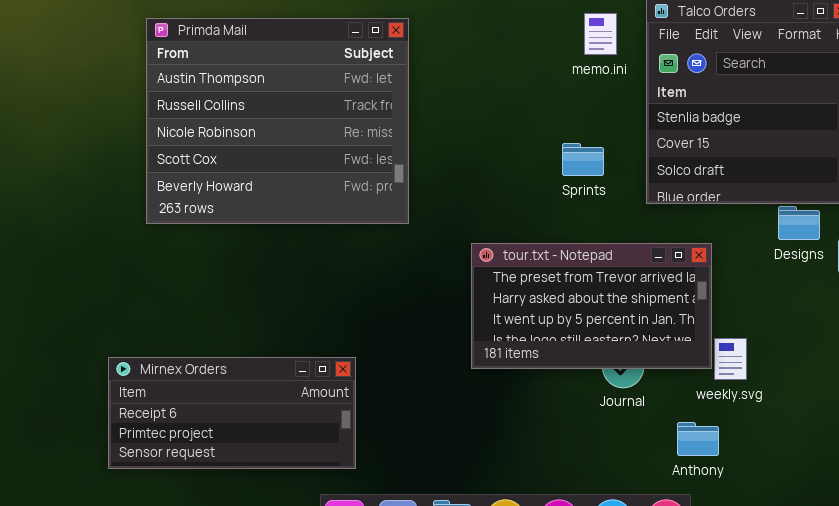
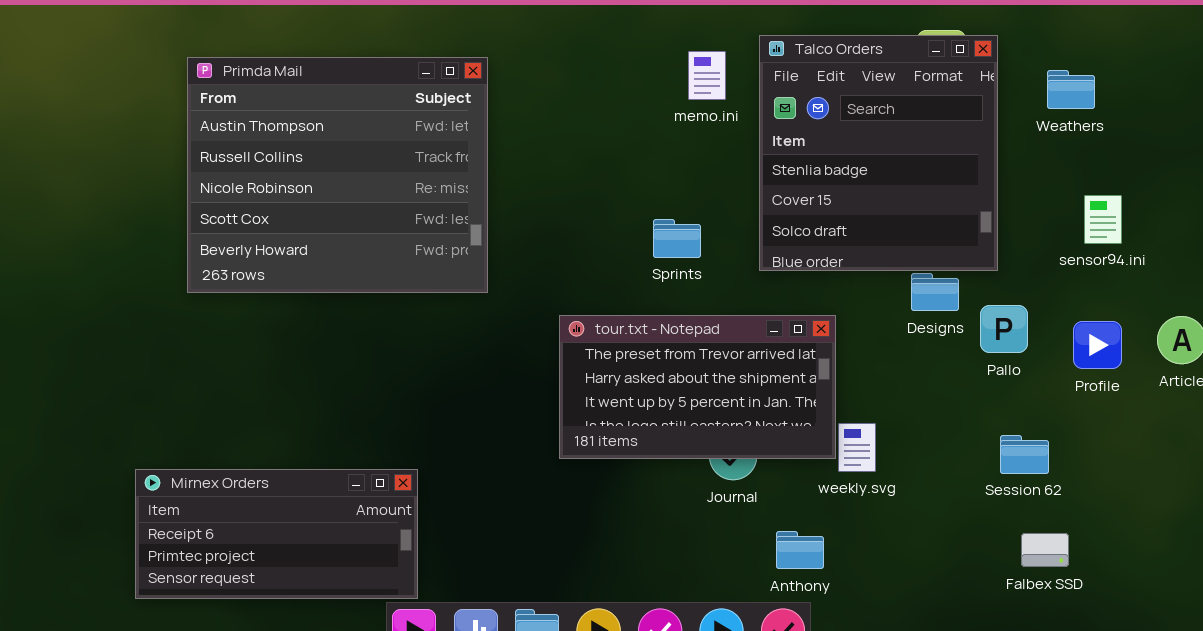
Sprints: [562,143,604,176] -> [653,219,701,258], moved
Mirnex Orders: [108,357,356,469] -> [135,469,418,599], moved
Anthony: [677,422,719,456] -> [776,531,824,569], moved

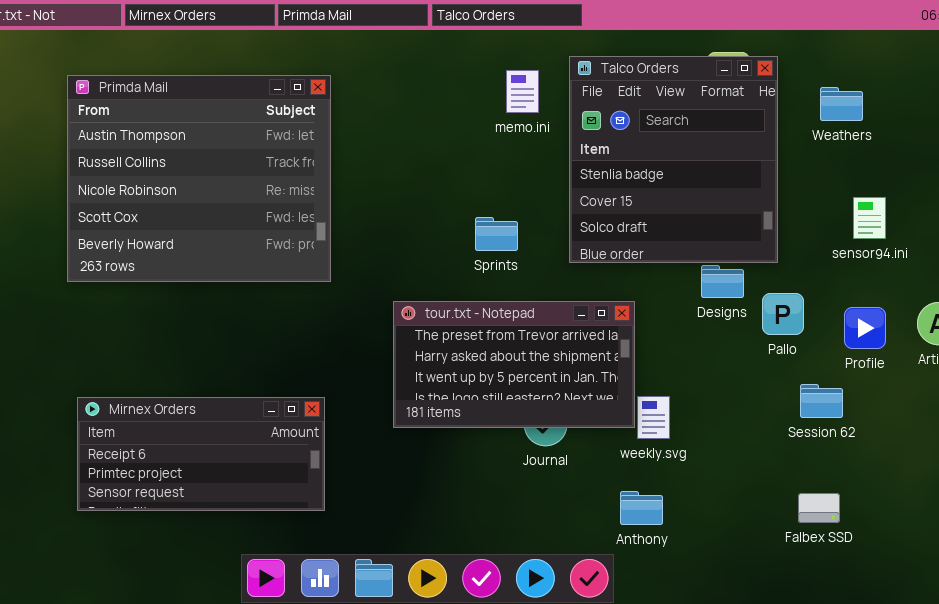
Session 62: [1000,435,1049,474] -> [800,384,843,418], moved
Mirnex Orders: [135,469,418,599] -> [77,397,325,511], moved
Anthony: [776,531,824,569] -> [620,491,663,525], moved

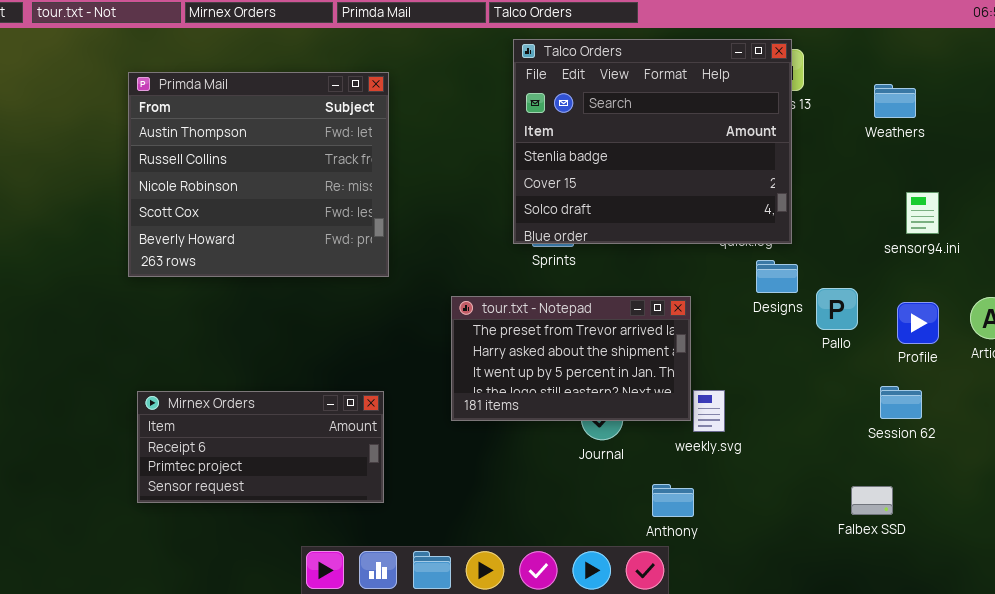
Talco Orders: [569,56,778,263] -> [513,39,792,244], moved, resized
Session 62: [800,384,843,418] -> [880,386,922,419], moved
Anthony: [620,491,663,525] -> [652,484,694,517], moved

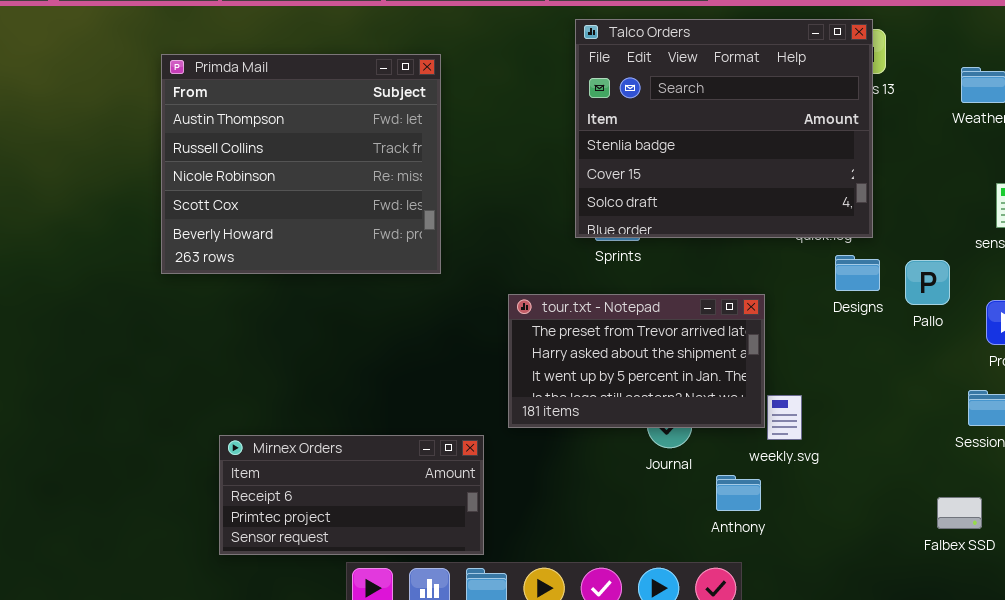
Pallo: [816,288,858,330] -> [905,260,950,305], moved
Mirnex Orders: [137,391,384,503] -> [219,435,484,555], moved
Anthony: [652,484,694,517] -> [716,475,761,511], moved

